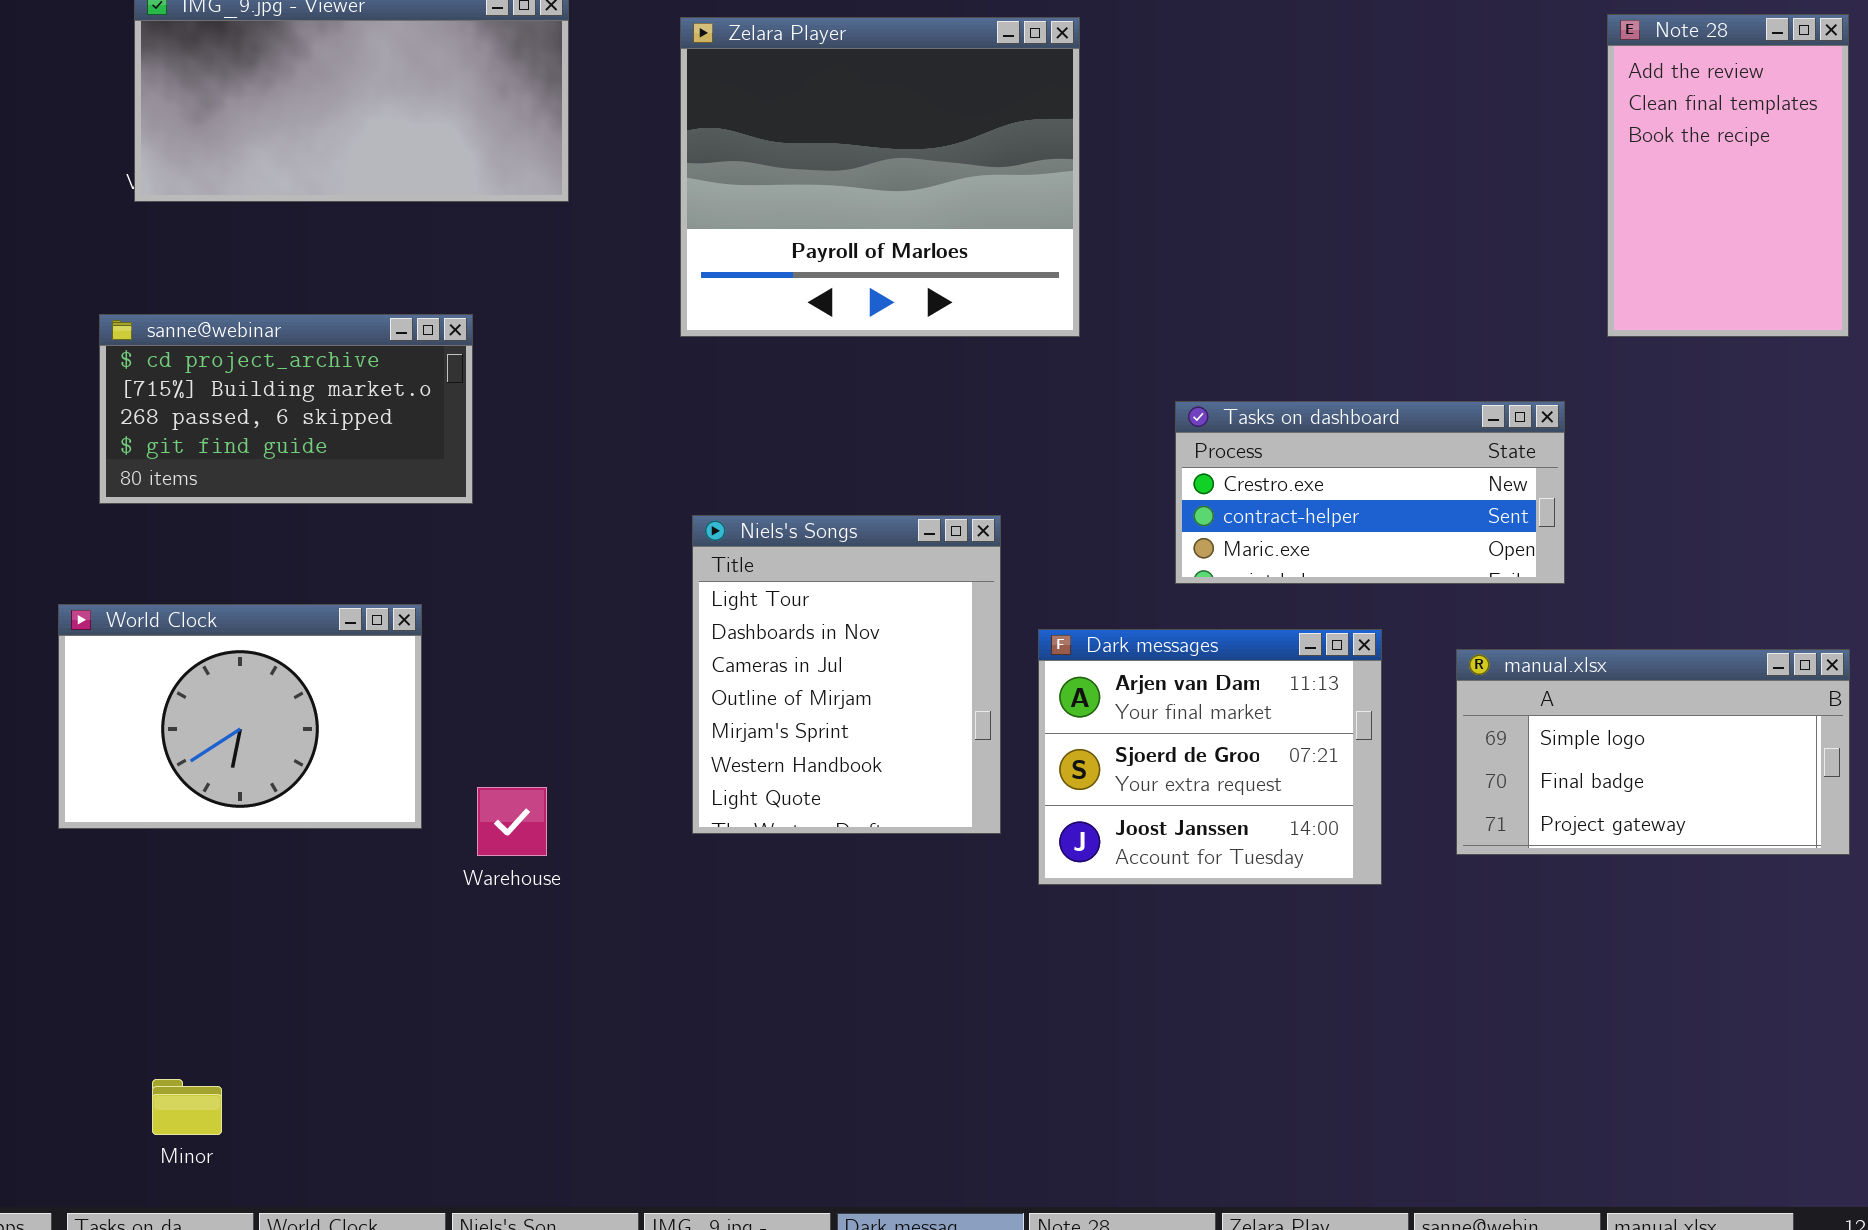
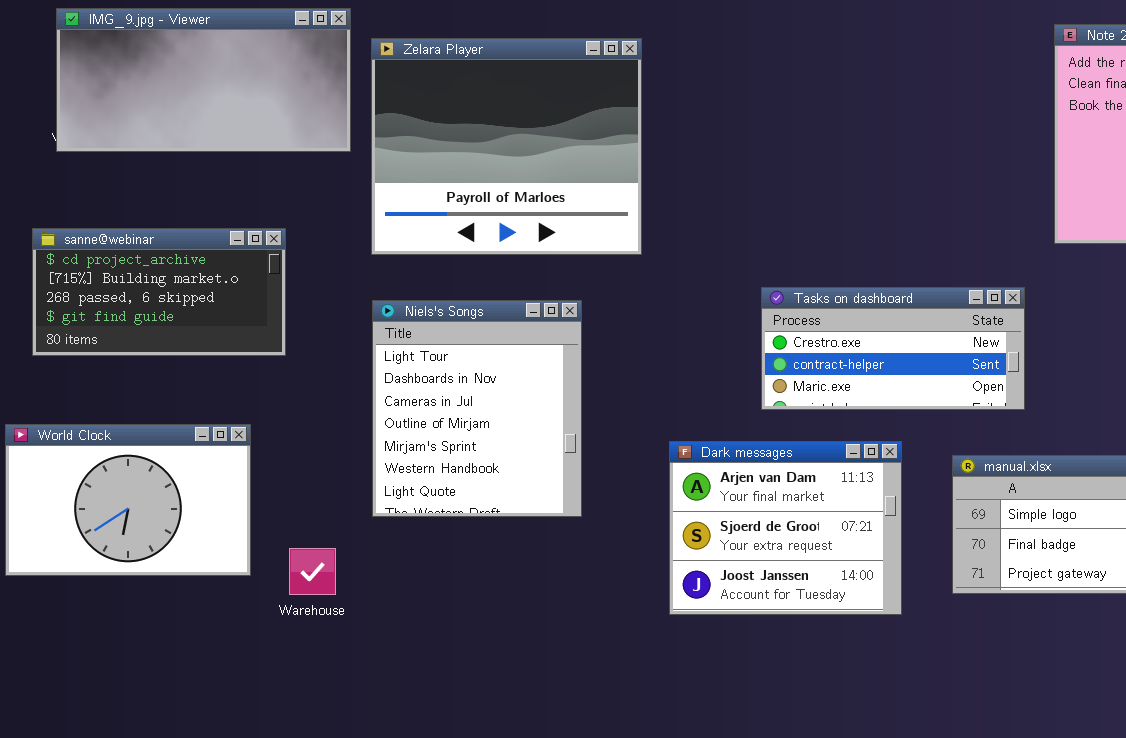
Zelara Player: [680,17,1080,337] -> [371,38,642,255], moved
Niels's Songs: [692,515,1001,834] -> [372,300,582,517], moved

